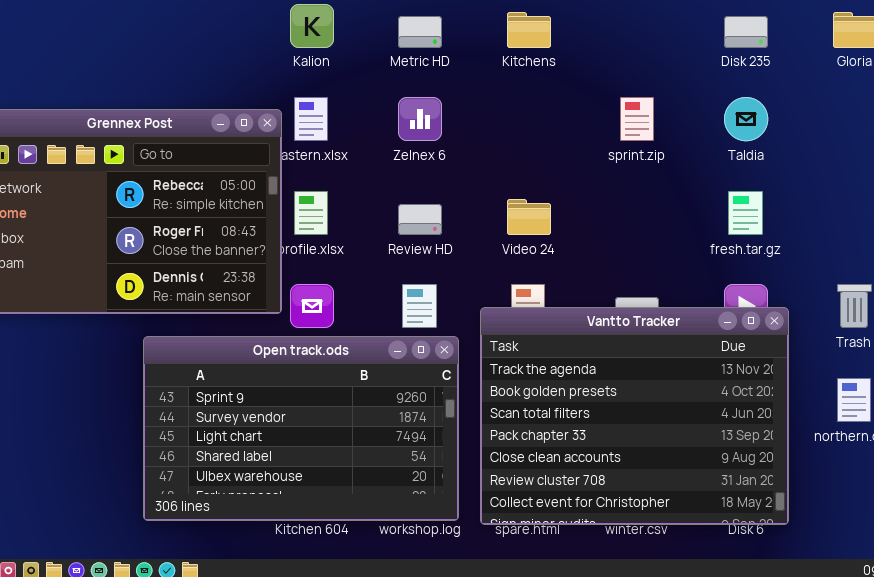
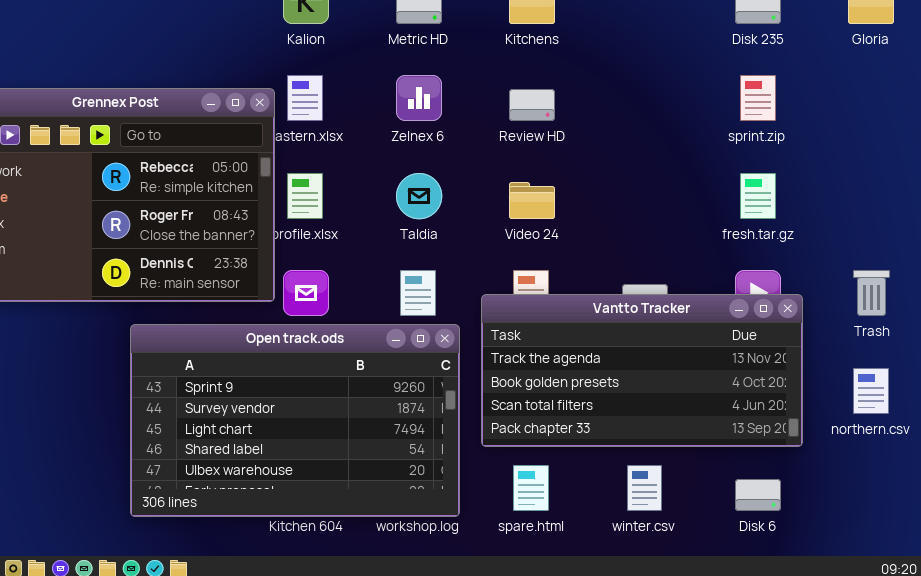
sprint.zip: [620,97,654,141] -> [740,75,776,121], moved
Taldia: [724,97,768,141] -> [396,173,442,219], moved
Review HD: [398,204,442,235] -> [509,89,555,121], moved
Vantto Tracker: [480,307,789,525] -> [481,294,803,447], resized

